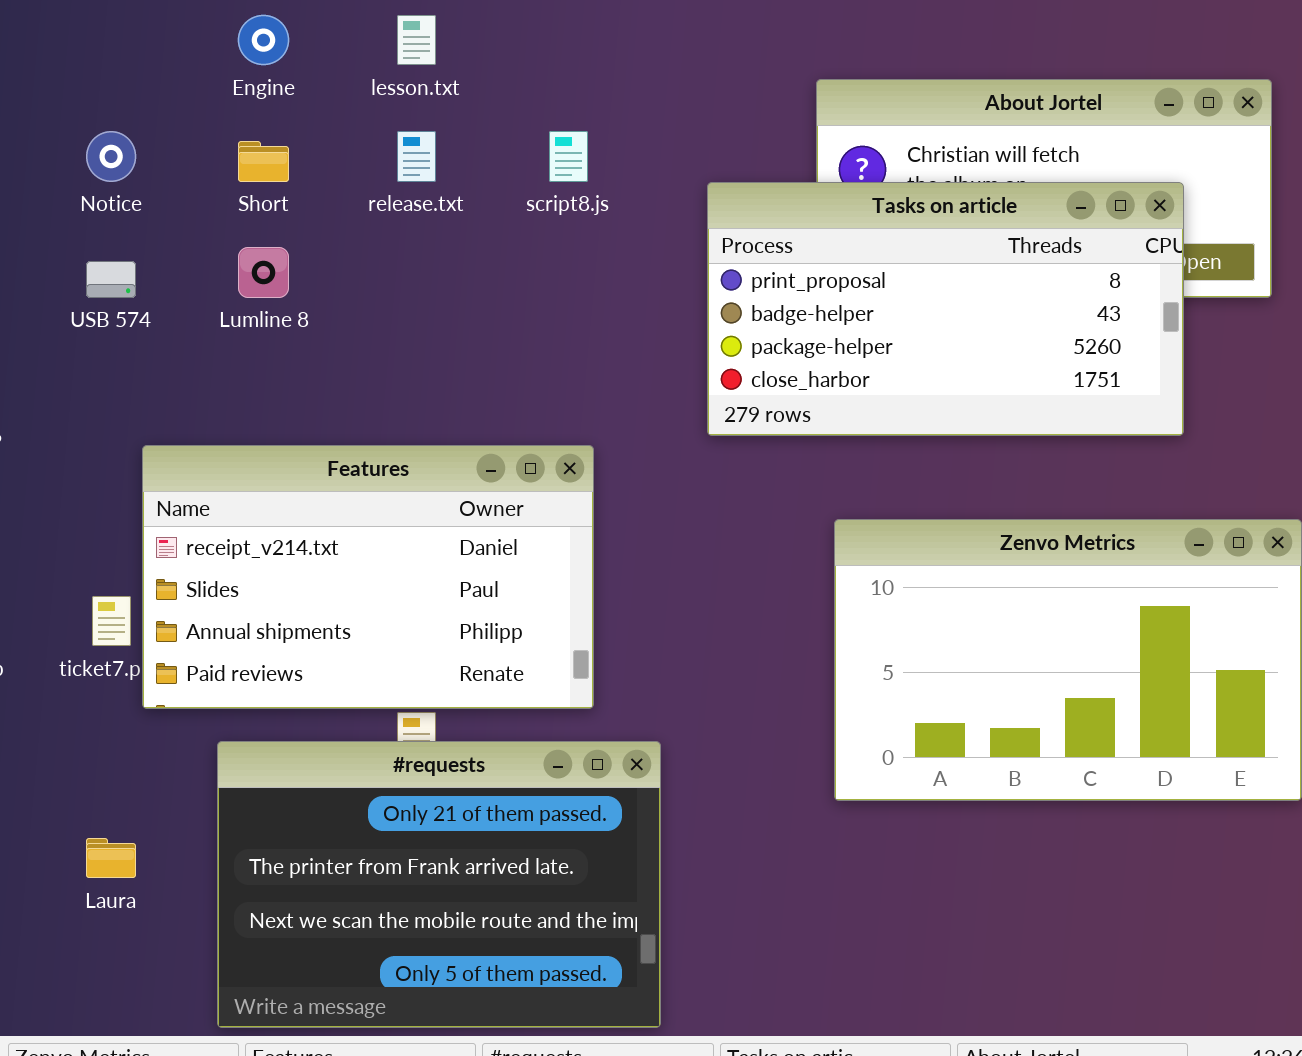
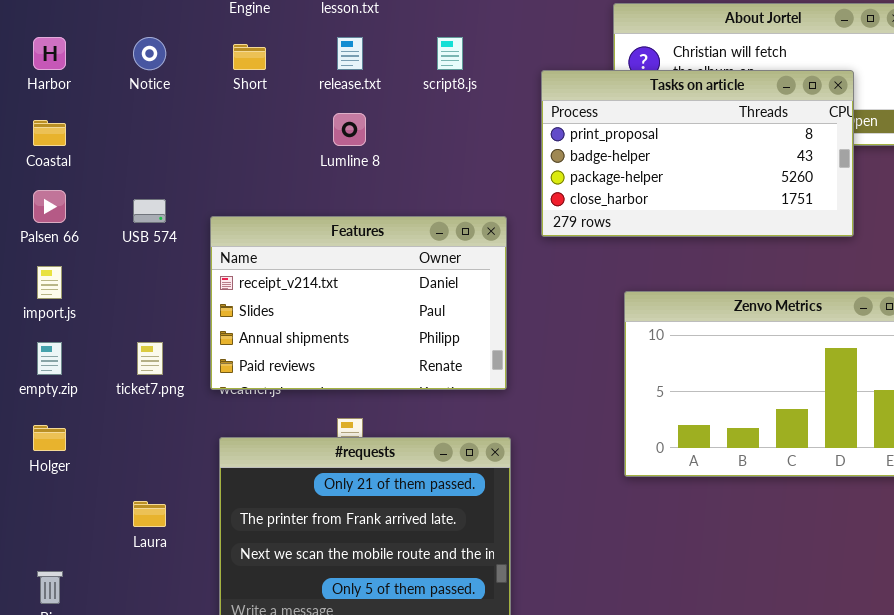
Lumline 8: [238,247,289,298] -> [333,113,366,146], moved
USB 574: [86,261,136,298] -> [133,199,166,223], moved
Features: [142,445,594,709] -> [210,216,507,390], moved

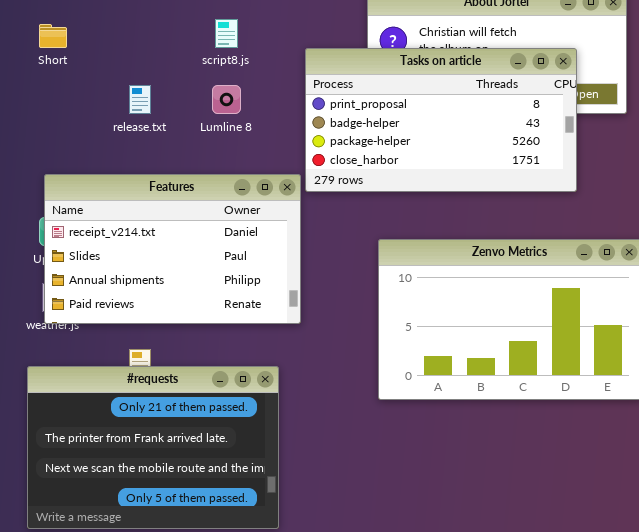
release.txt: [337,37,363,70] -> [129,85,151,114], moved
Lumline 8: [333,113,366,146] -> [212,85,241,114], moved
Features: [210,216,507,390] -> [44,174,301,324], moved

